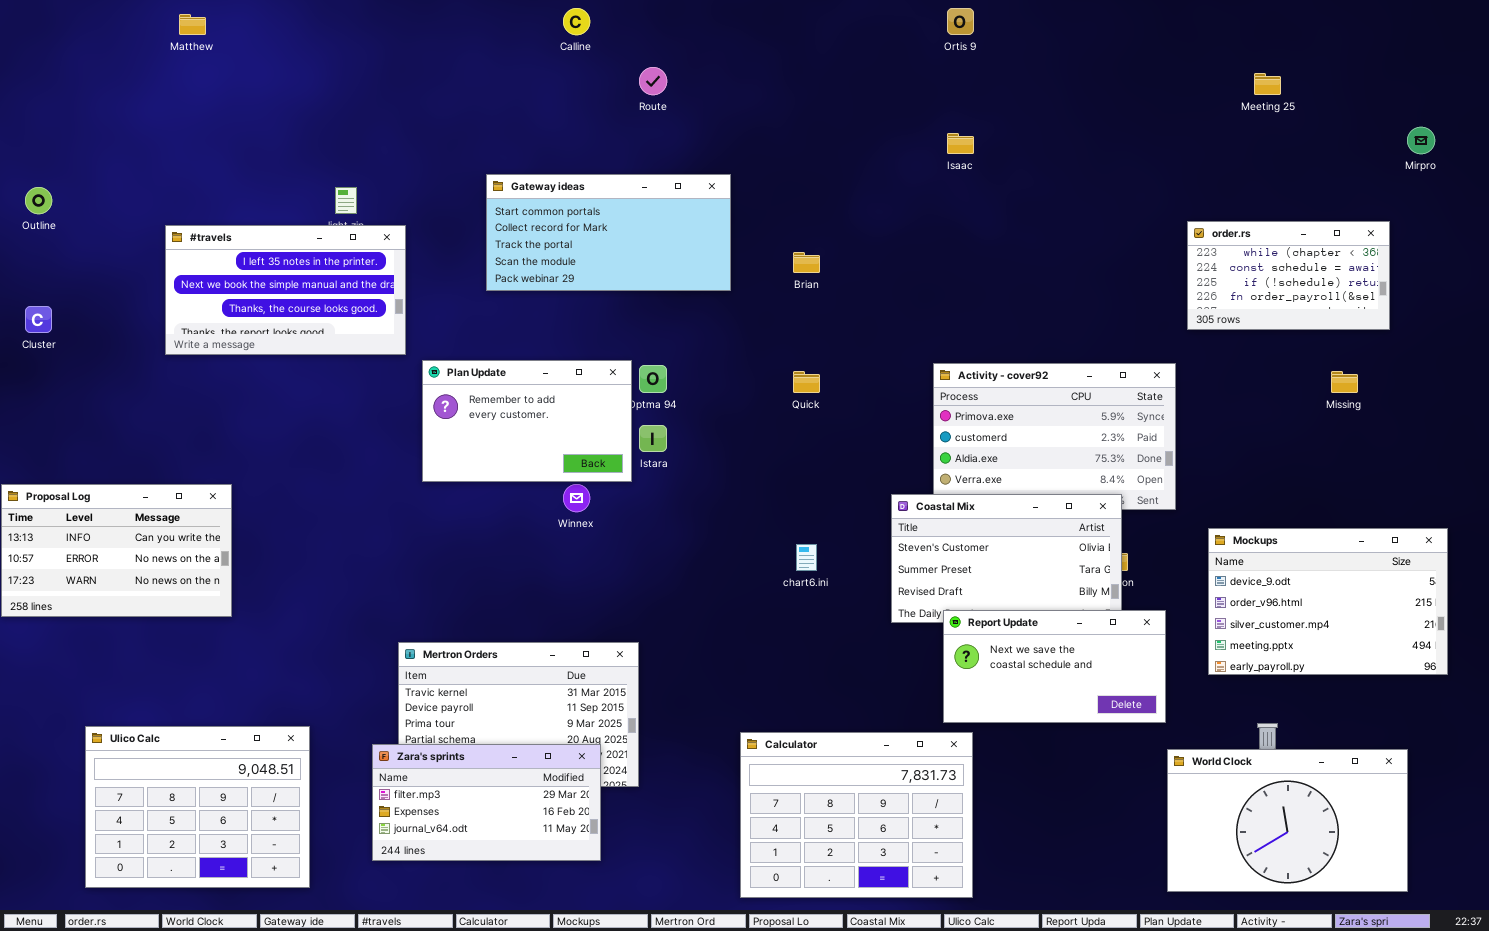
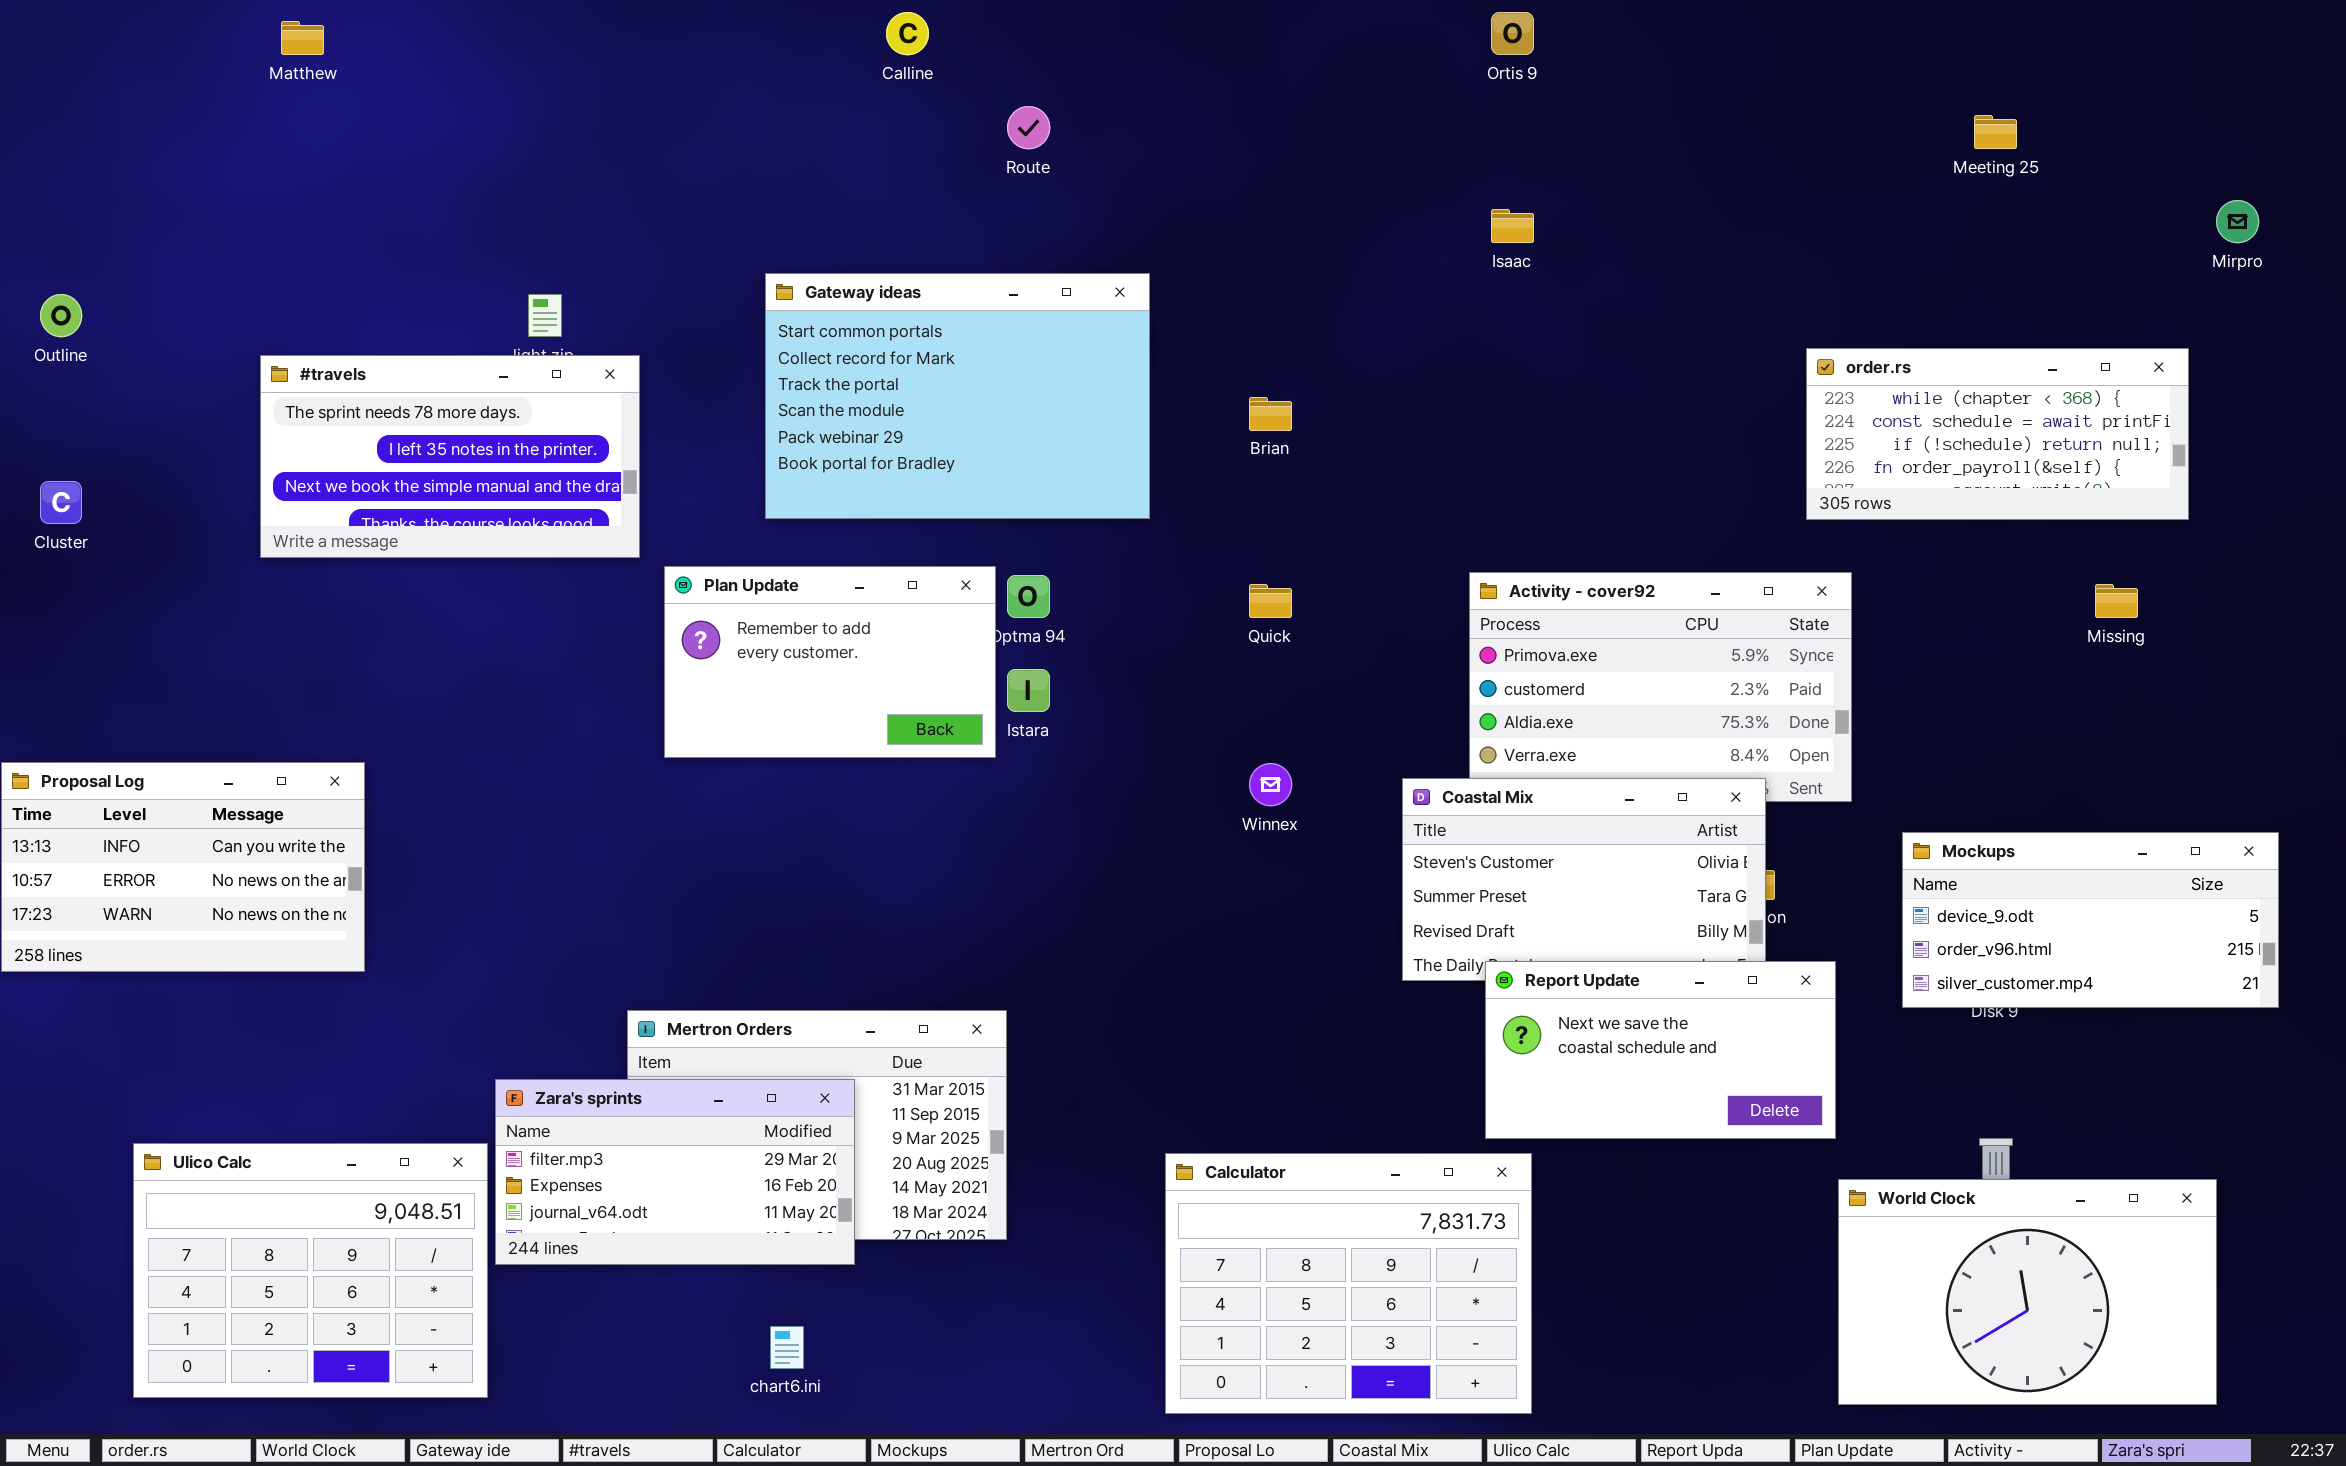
Gateway ideas: [486,174,731,291] -> [765,273,1150,519], resized
order.rs: [1187,221,1390,330] -> [1806,348,2189,520], resized
#travels: [165,225,406,355] -> [260,355,640,558], scrolled up 1 row
Winnex: [563,484,590,512] -> [1249,763,1292,806], moved
Mockups: [1208,528,1448,675] -> [1902,832,2279,1008], resized
chart6.ini: [796,544,817,571] -> [770,1326,804,1369], moved
Zara's sprints: [372,744,601,861] -> [495,1079,855,1265], moved

